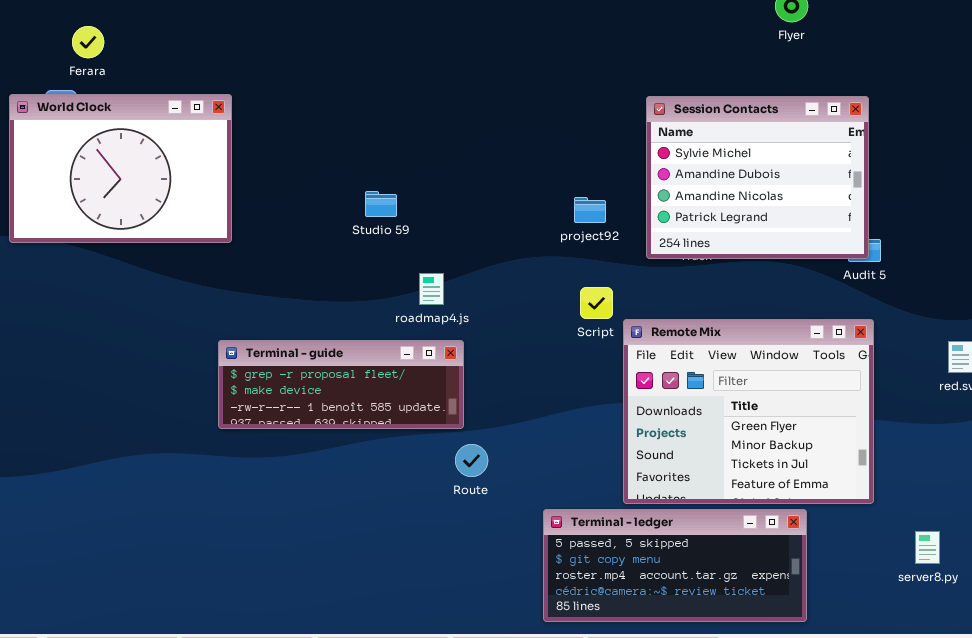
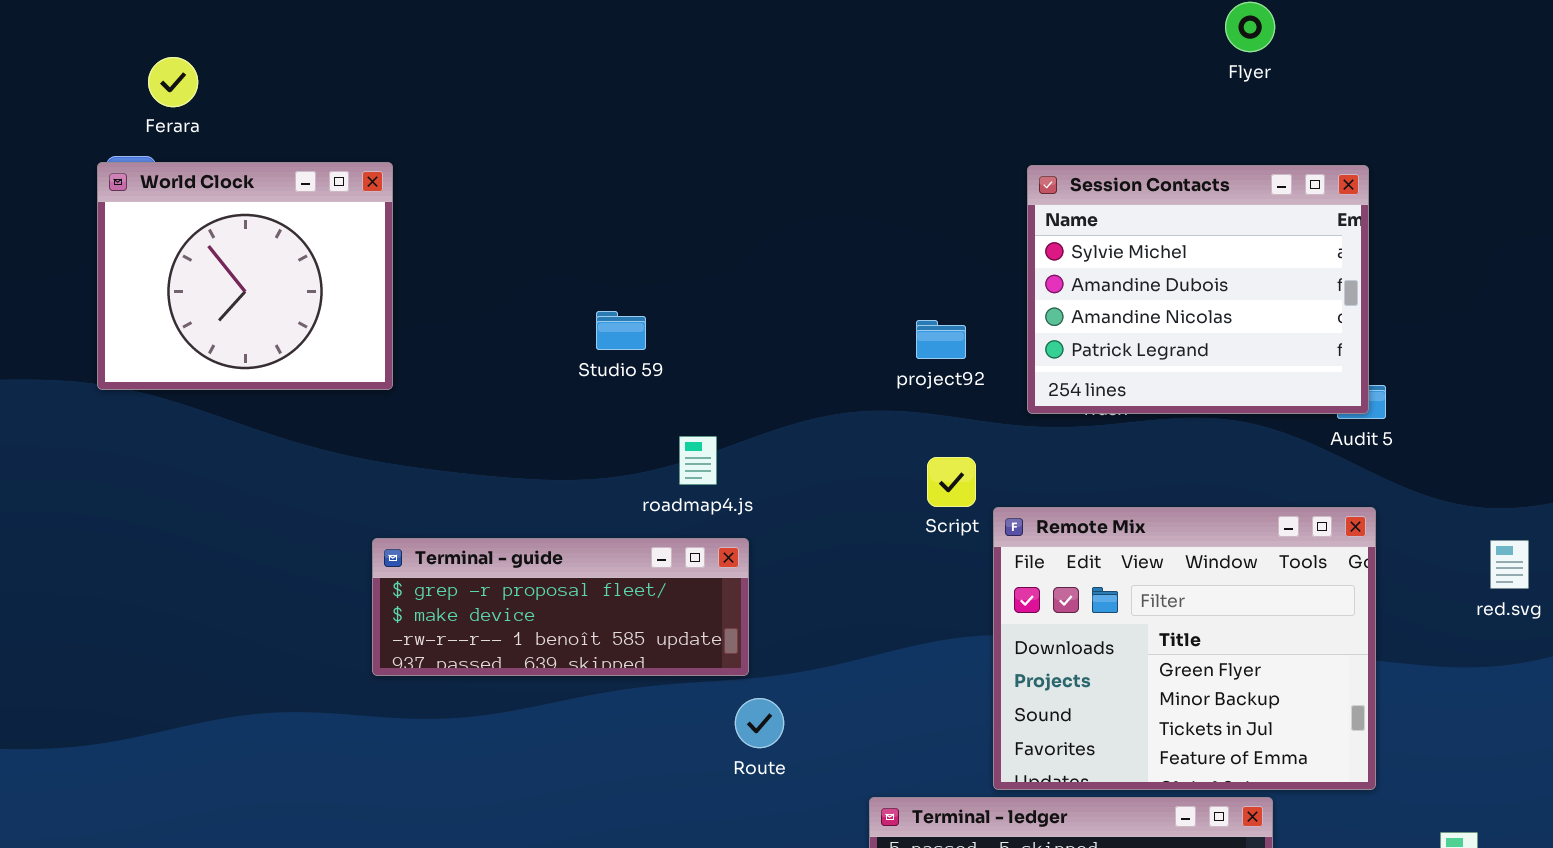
World Clock: [9,94,232,243] -> [97,162,393,390], resized

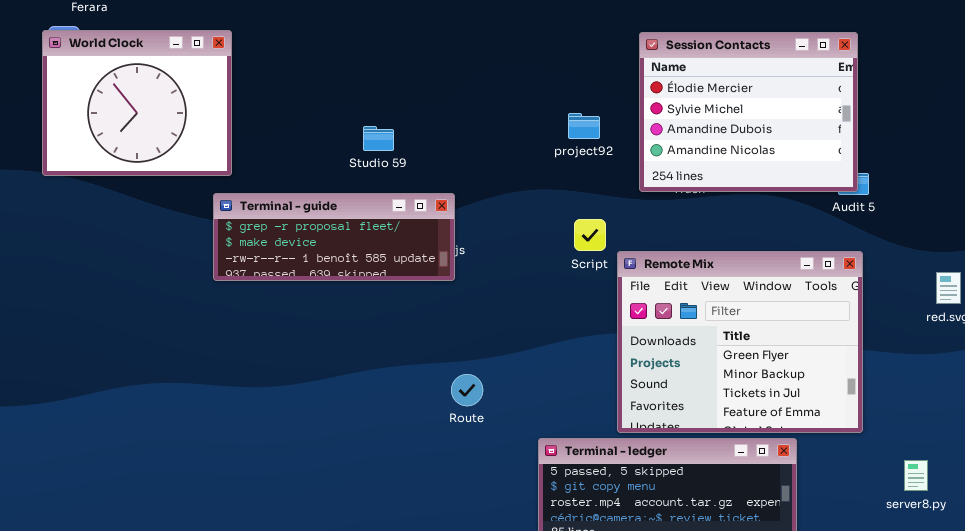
Session Contacts: [1027,165,1369,414] -> [639,32,858,192], scrolled up 1 row
project92: [916,320,966,359] -> [568,113,600,139], moved
Terminal - guide: [372,538,749,676] -> [213,193,455,281], moved

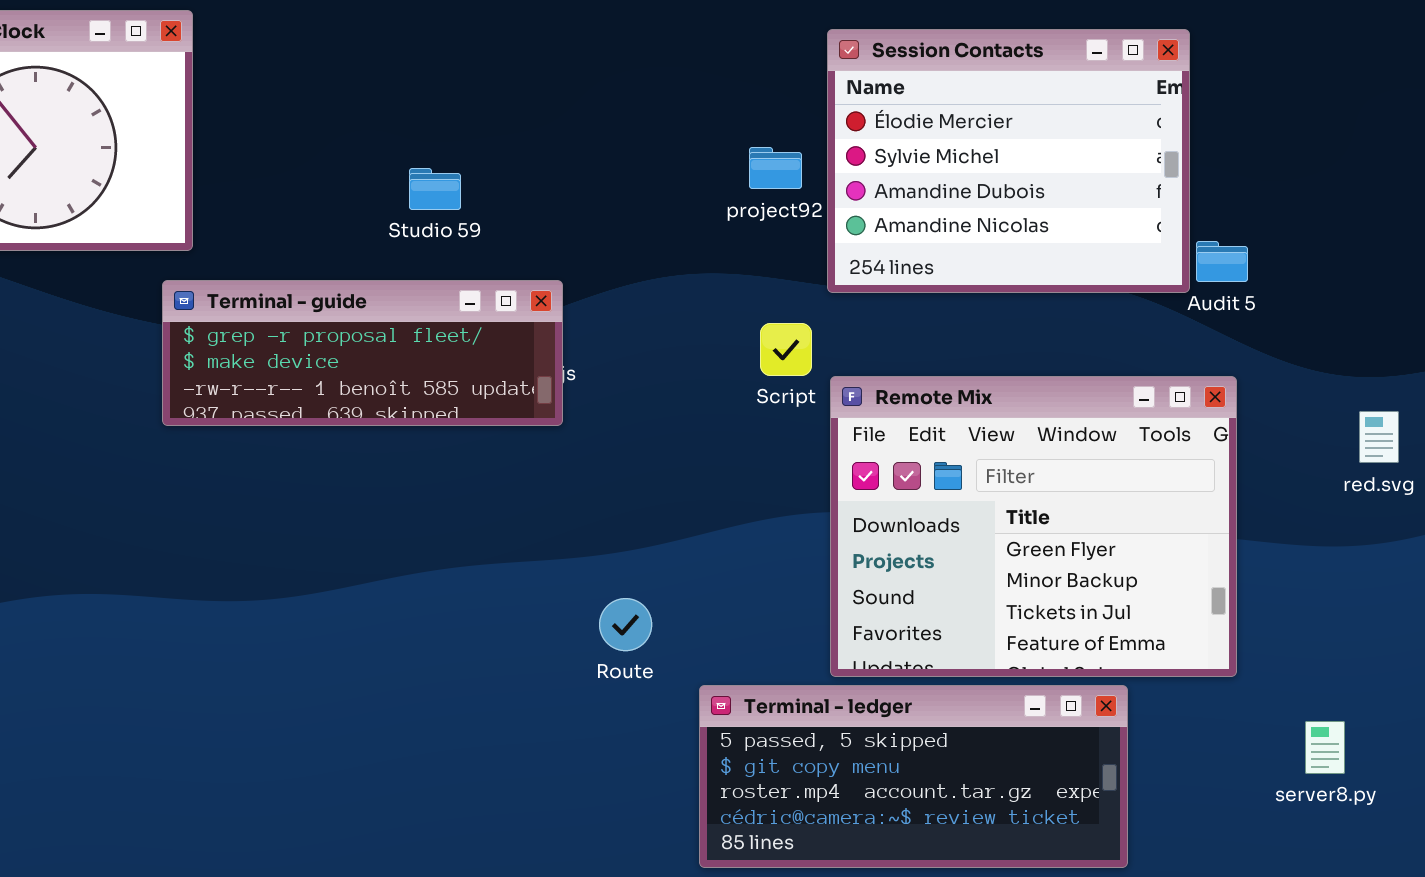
Session Contacts: [639,32,858,192] -> [827,29,1190,293], moved
Route: [451,374,483,406] -> [599,598,652,651], moved

